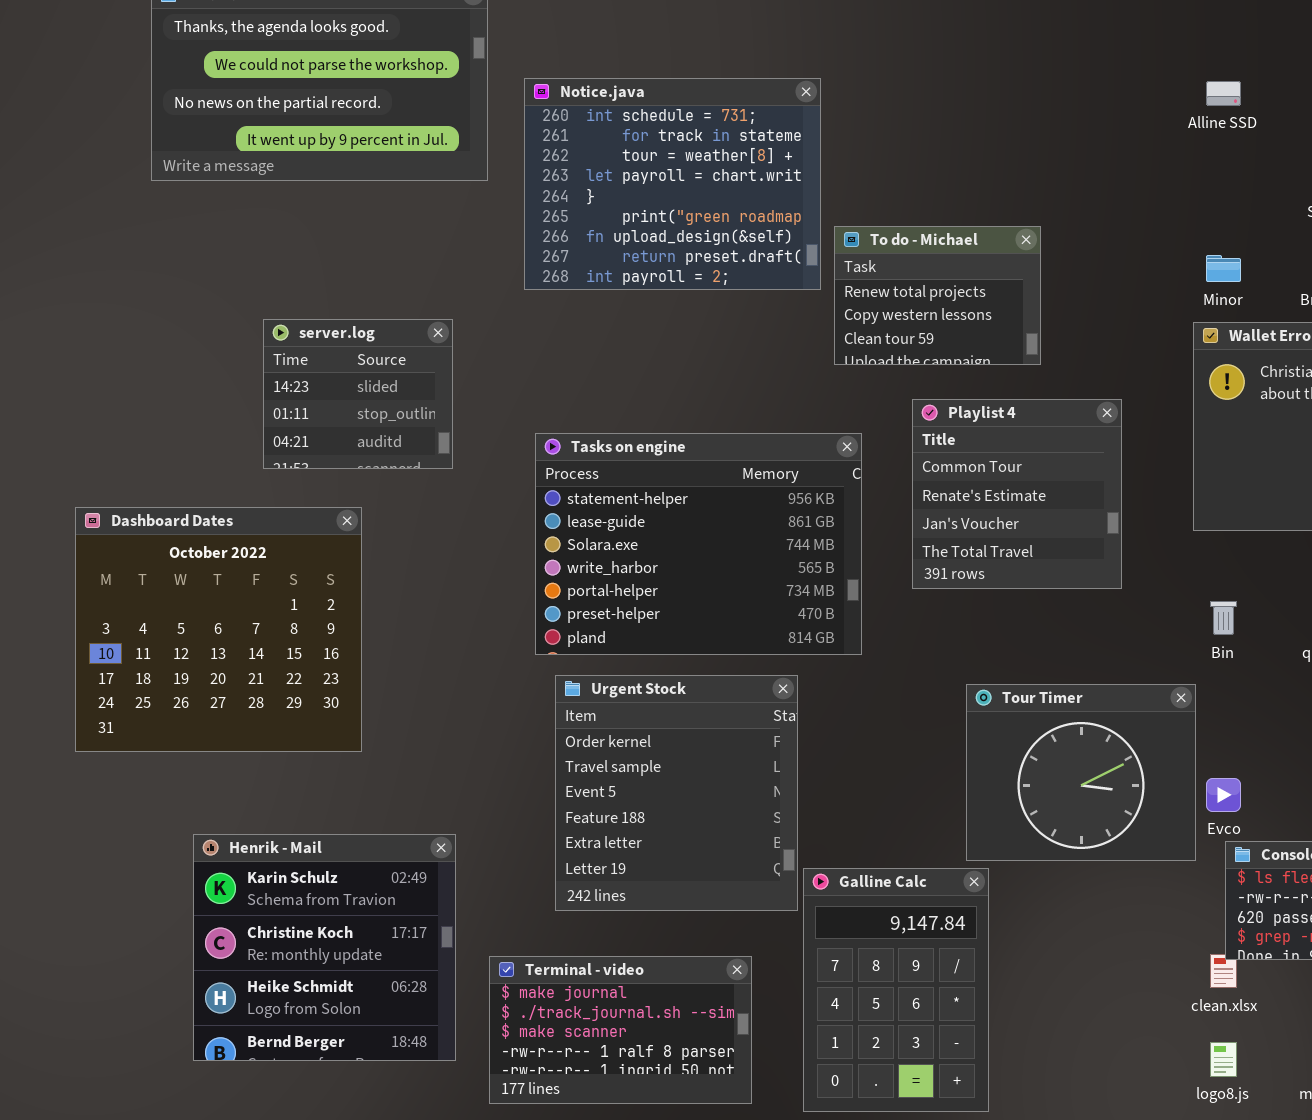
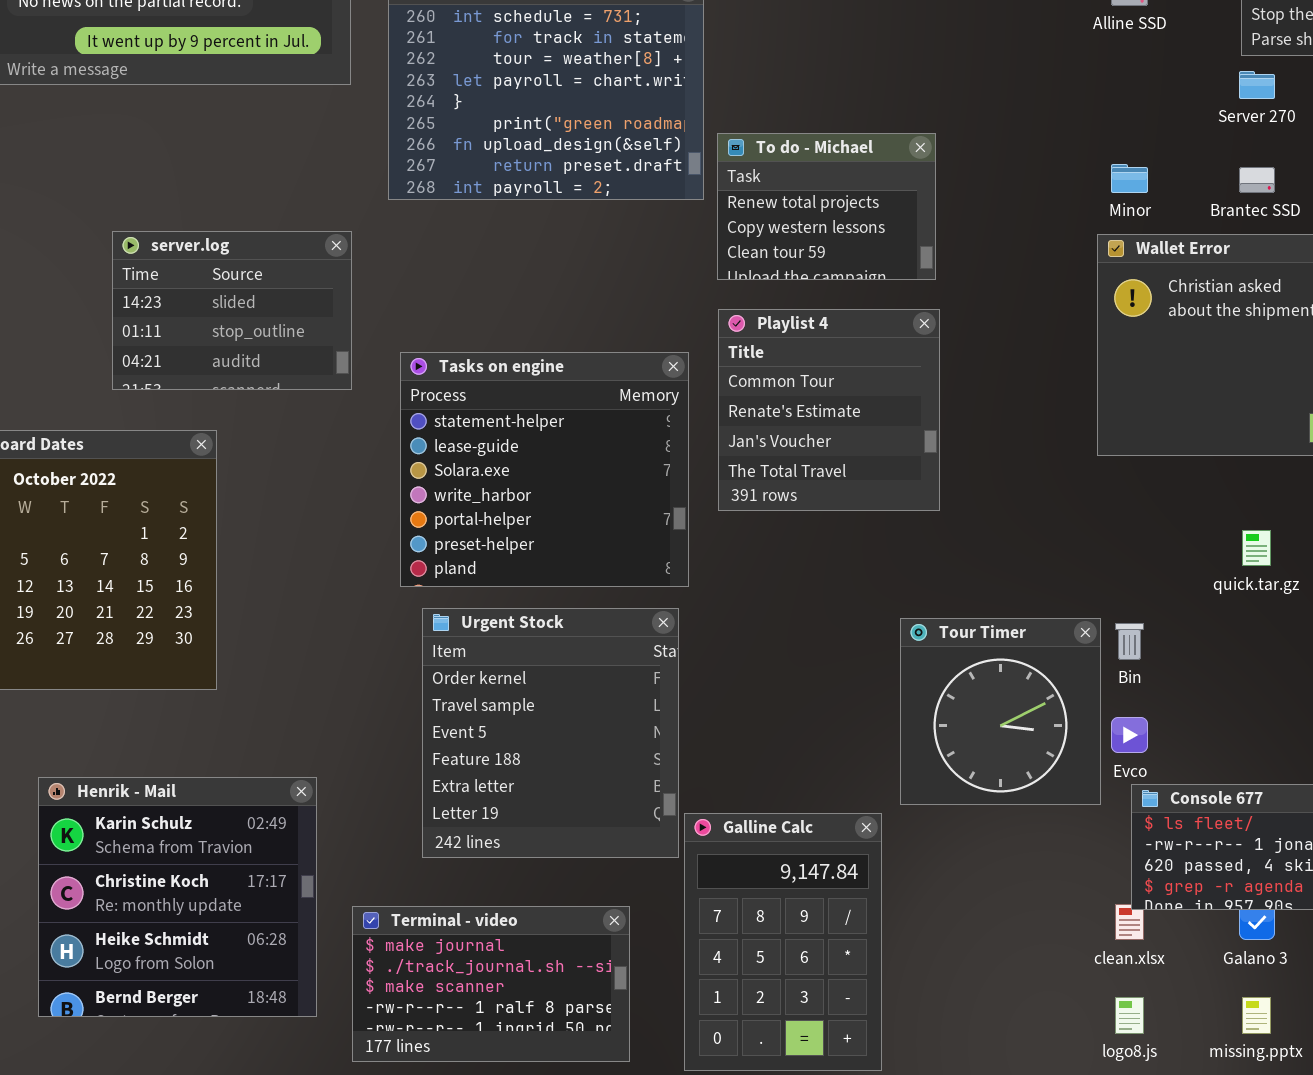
server.log: [263,319,453,469] -> [112,231,352,390], resized
Playlist 4: [912,399,1122,589] -> [718,309,940,511], moved
Tasks on engine: [535,433,862,655] -> [400,352,689,587], resized
Bin: [1210,601,1237,635] -> [1115,623,1144,660], moved
Tour Timer: [966,684,1196,861] -> [900,618,1101,805], resized

